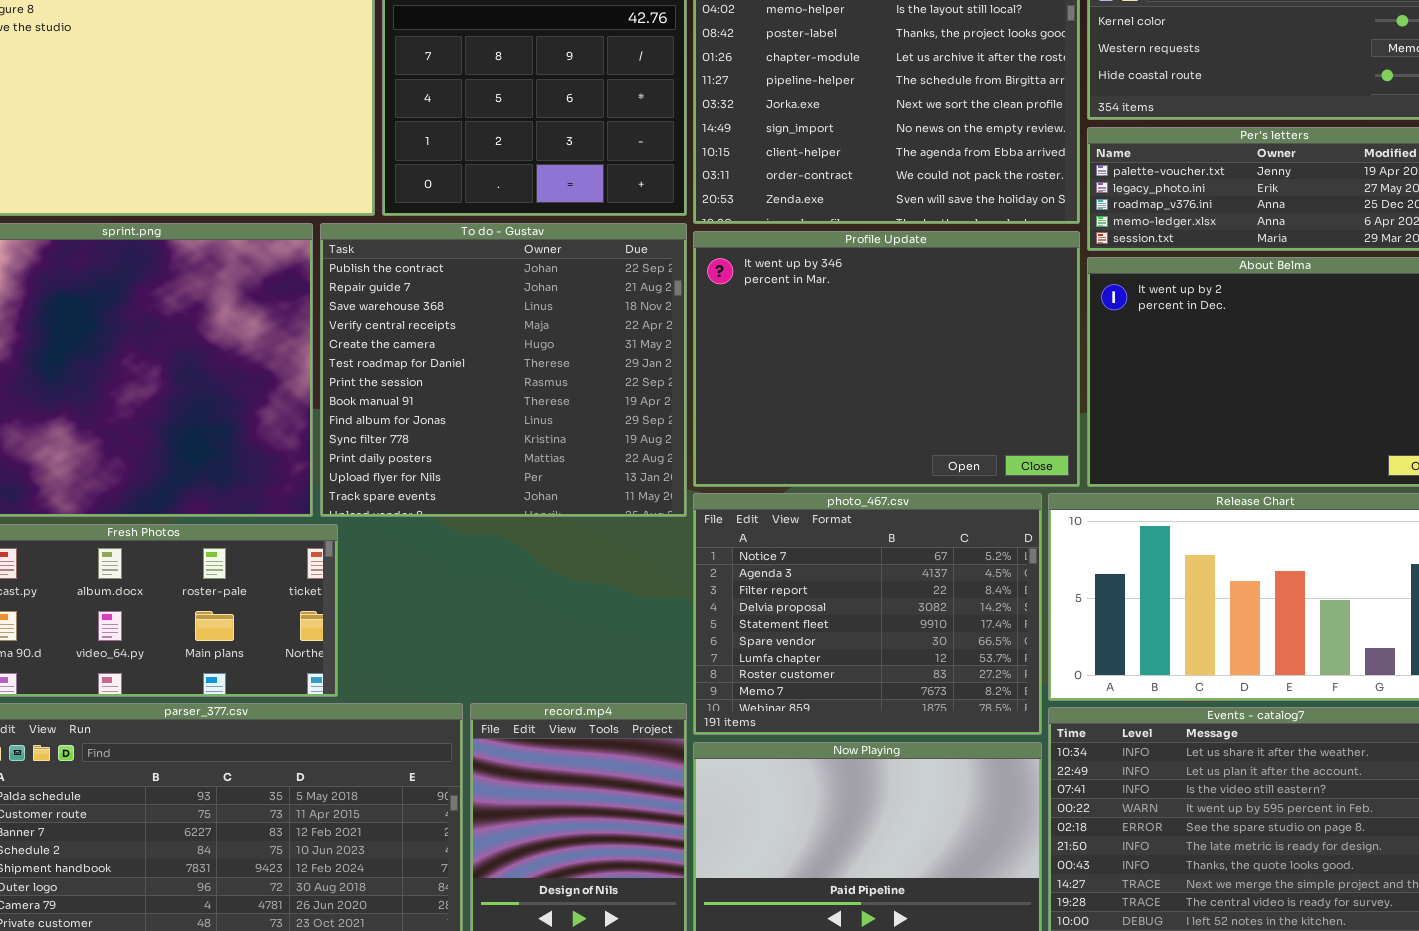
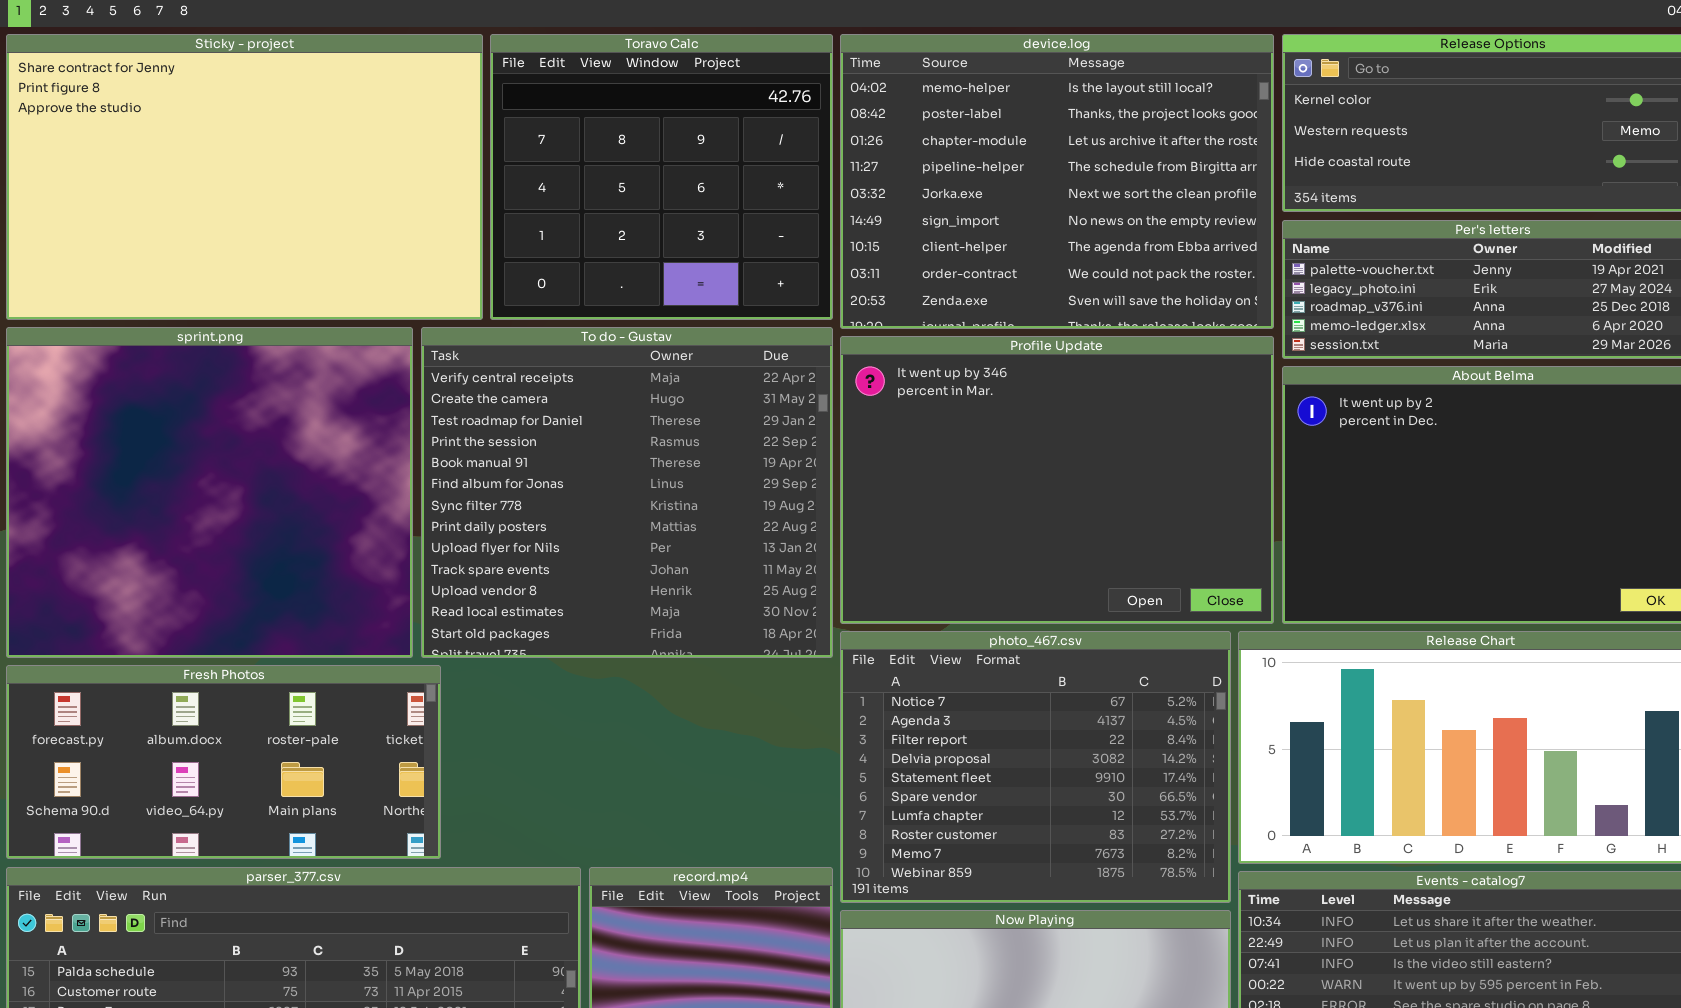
To do - Gustav: [320,223,687,517] -> [421,327,833,658], scrolled down 3 rows

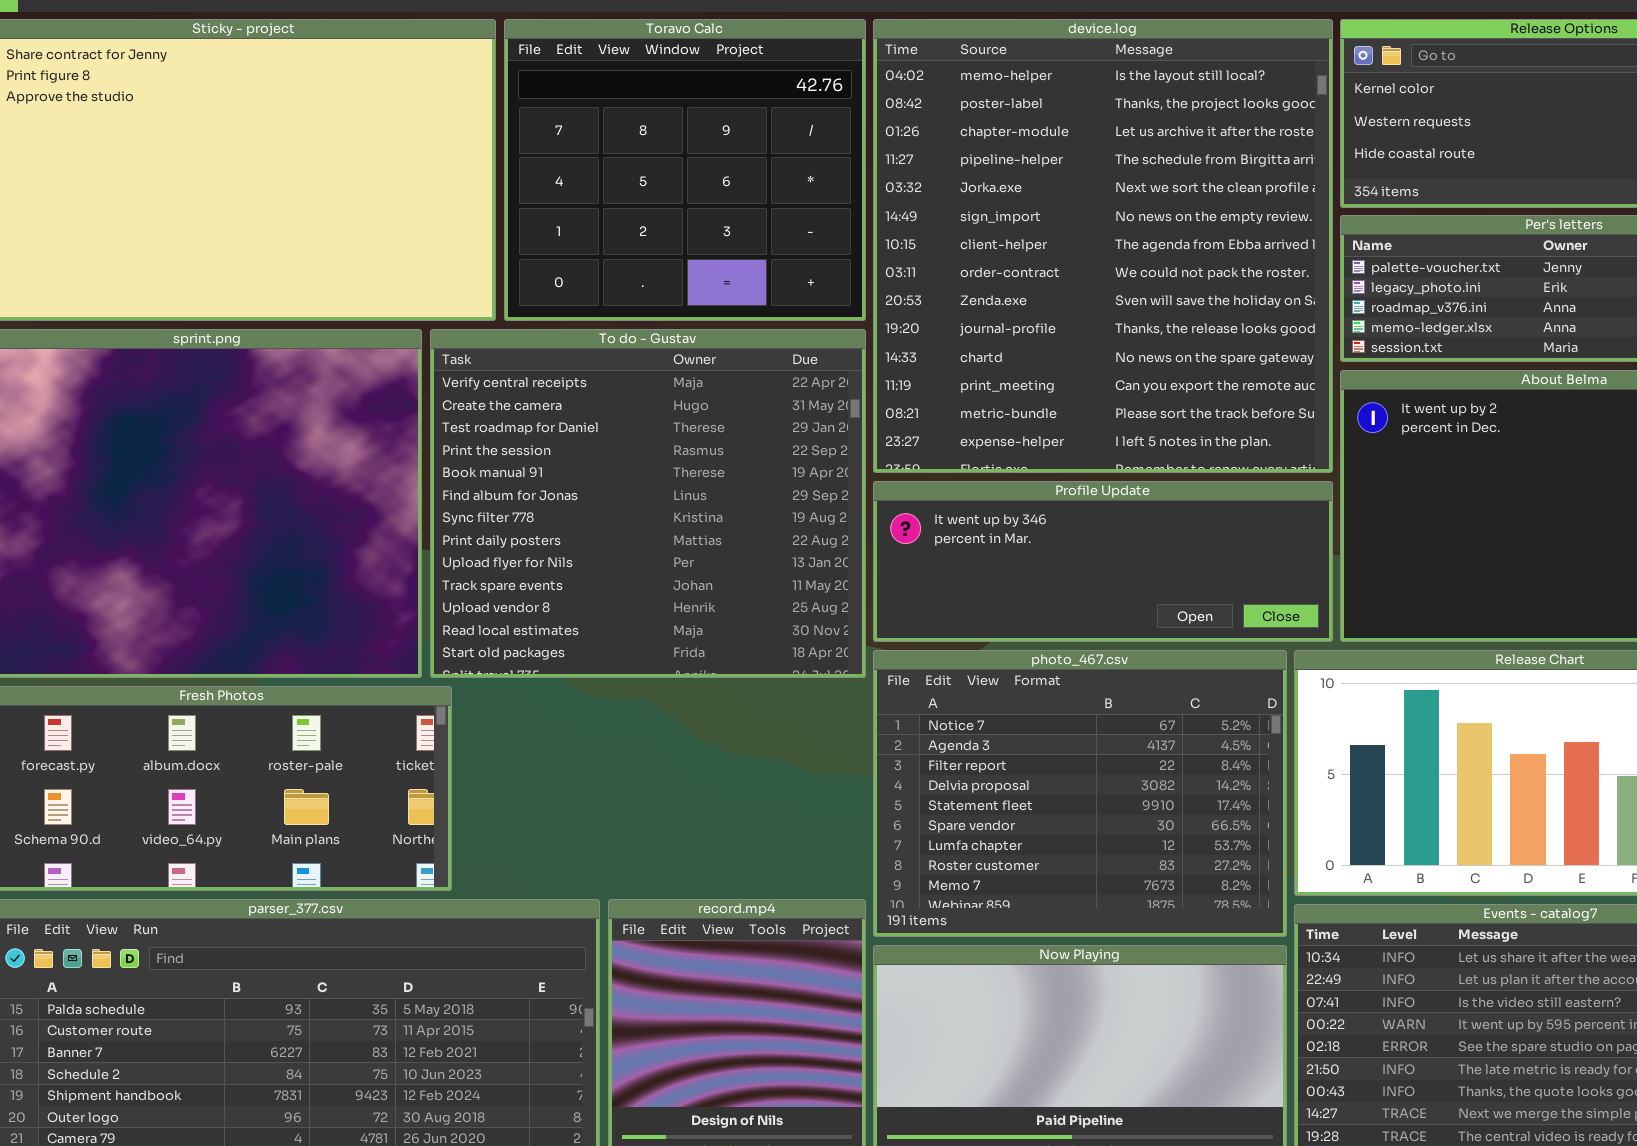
device.log: [840,34,1274,329] -> [873,19,1333,473], resized
Profile Update: [840,336,1274,624] -> [873,481,1333,642], resized

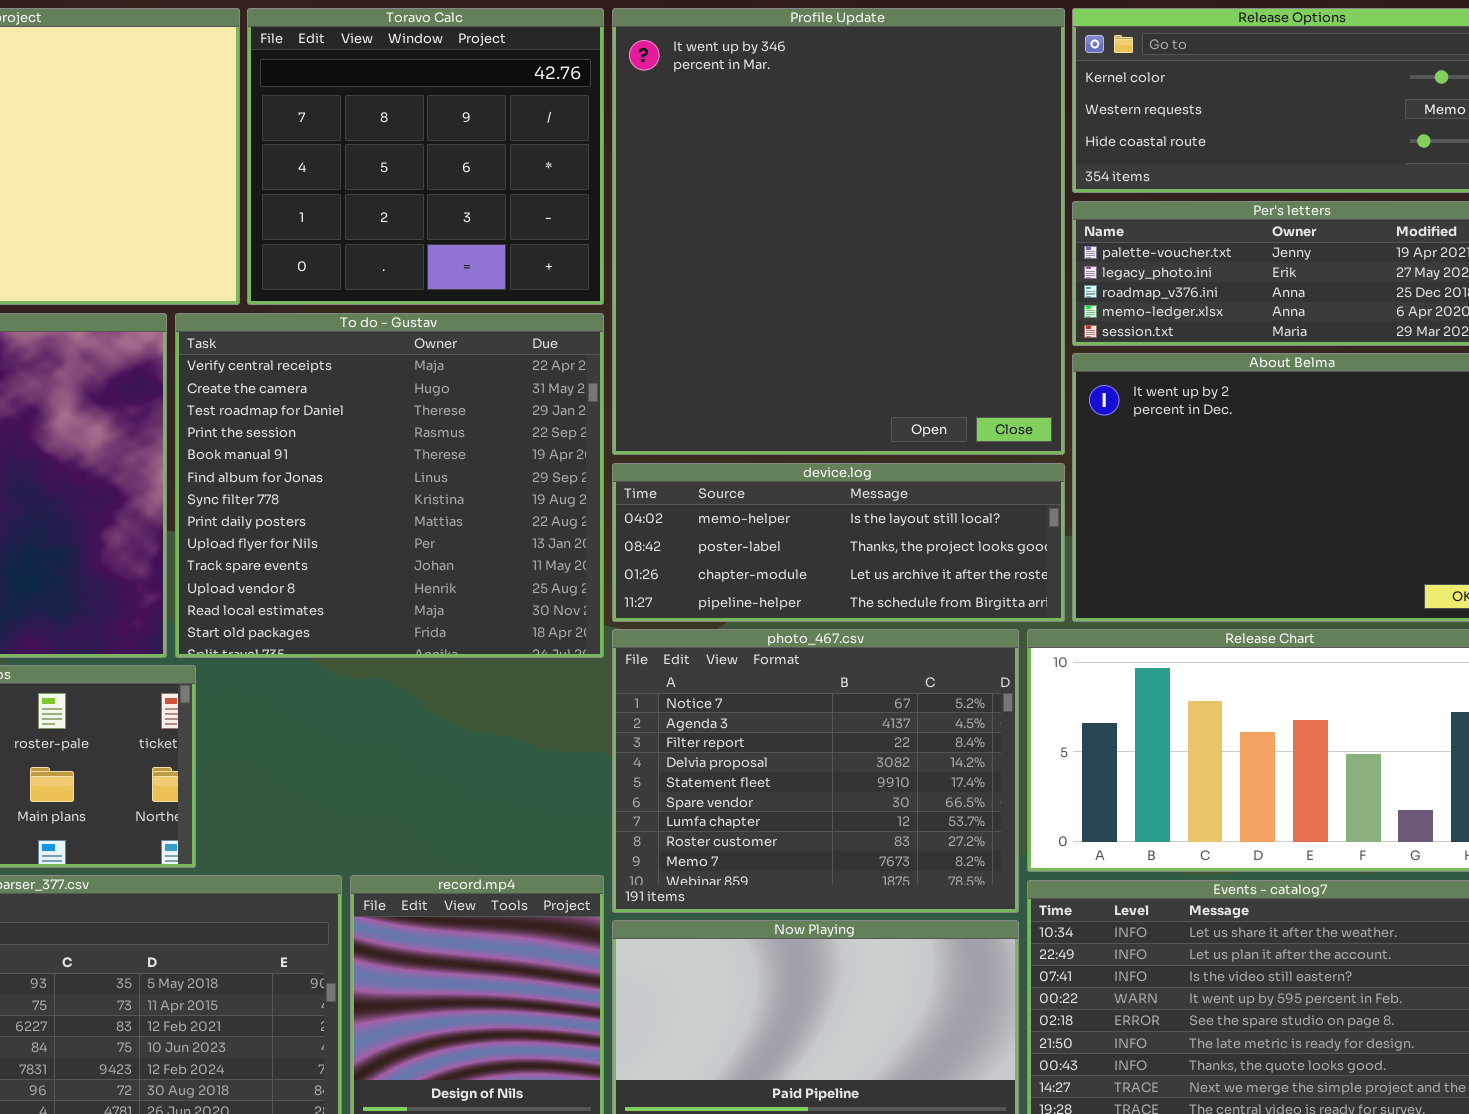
device.log: [873,19,1333,473] -> [612,463,1065,622], moved, resized
Profile Update: [873,481,1333,642] -> [612,8,1065,455], moved, resized

